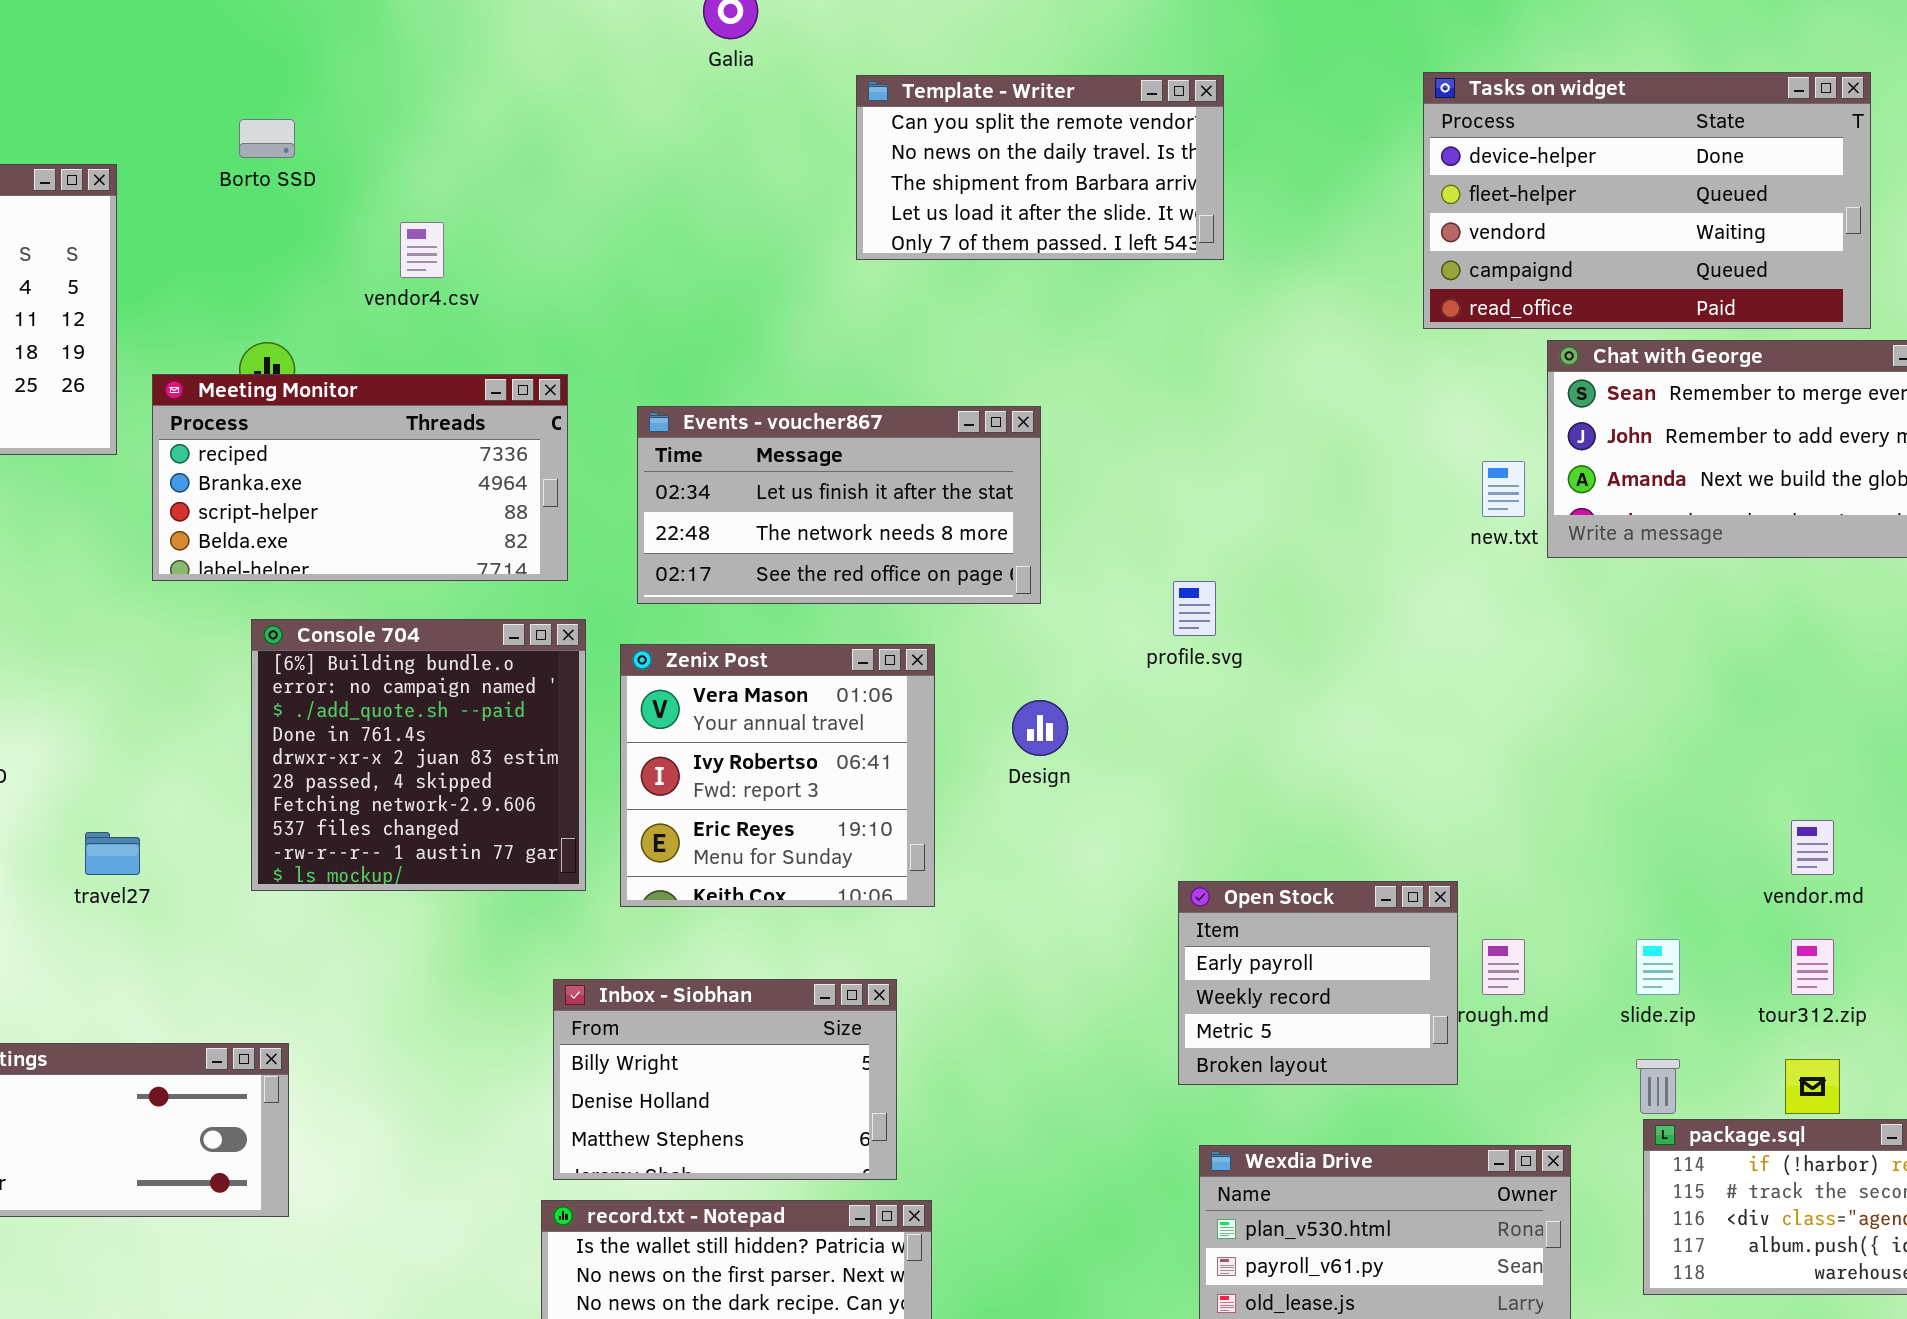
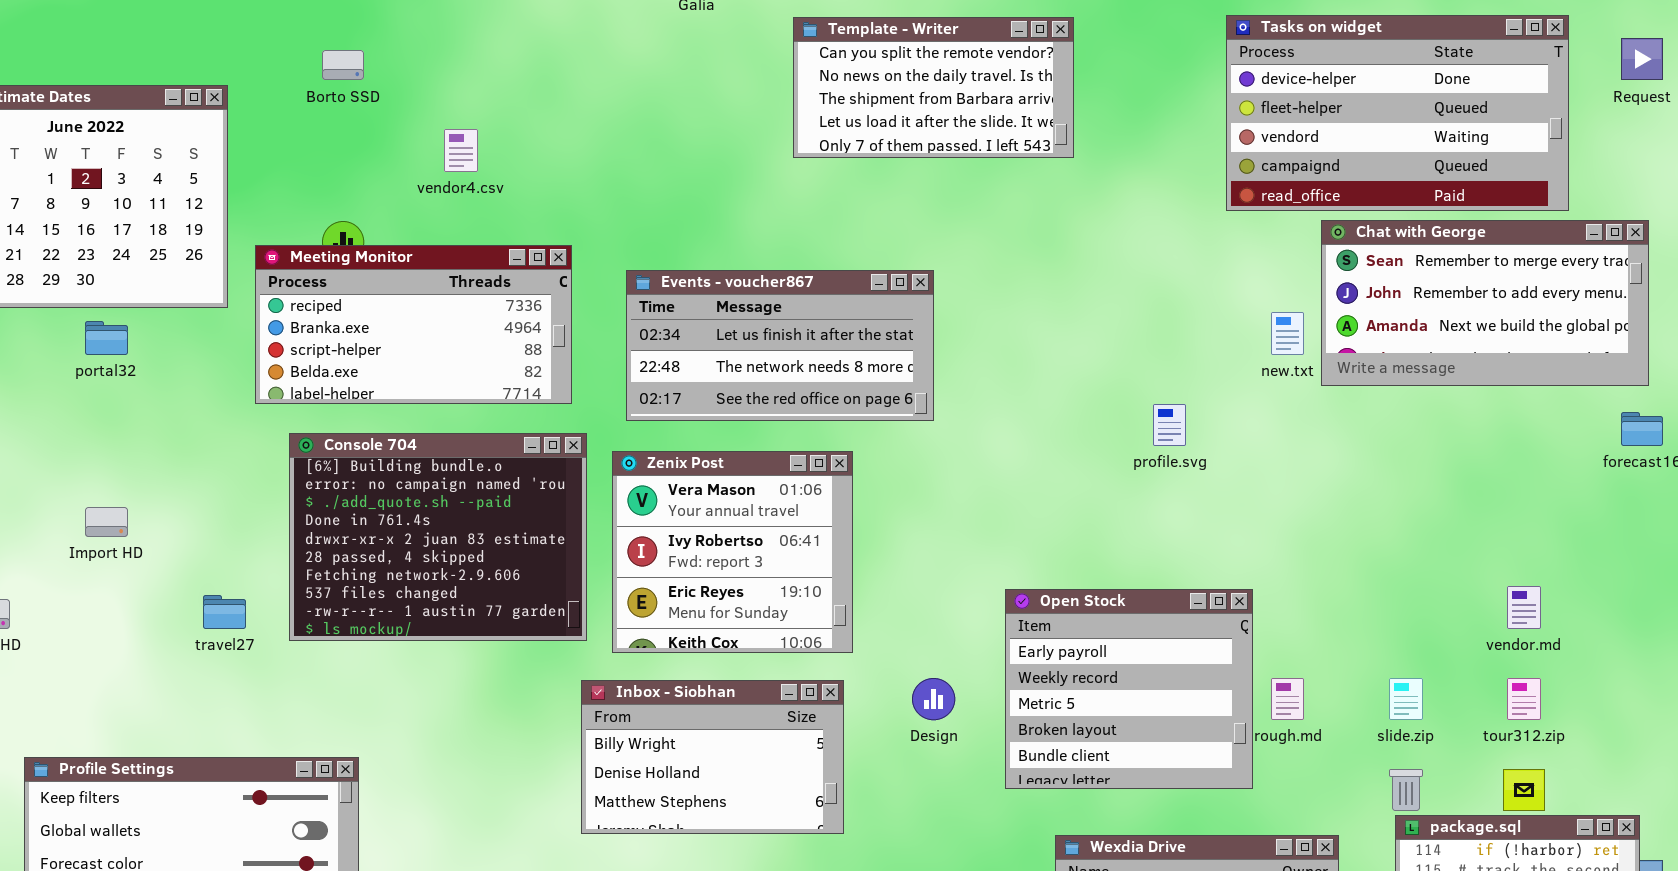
profile.svg: [1173,581,1216,636] -> [1153,404,1186,446], moved
Console 704: [251,619,586,891] -> [289,433,587,641], resized
Design: [1012,700,1068,756] -> [912,678,955,720], moved
Open Stock: [1178,881,1458,1085] -> [1005,589,1253,789], resized
Inbox - Siobhan: [553,979,897,1180] -> [581,680,844,834], moved

